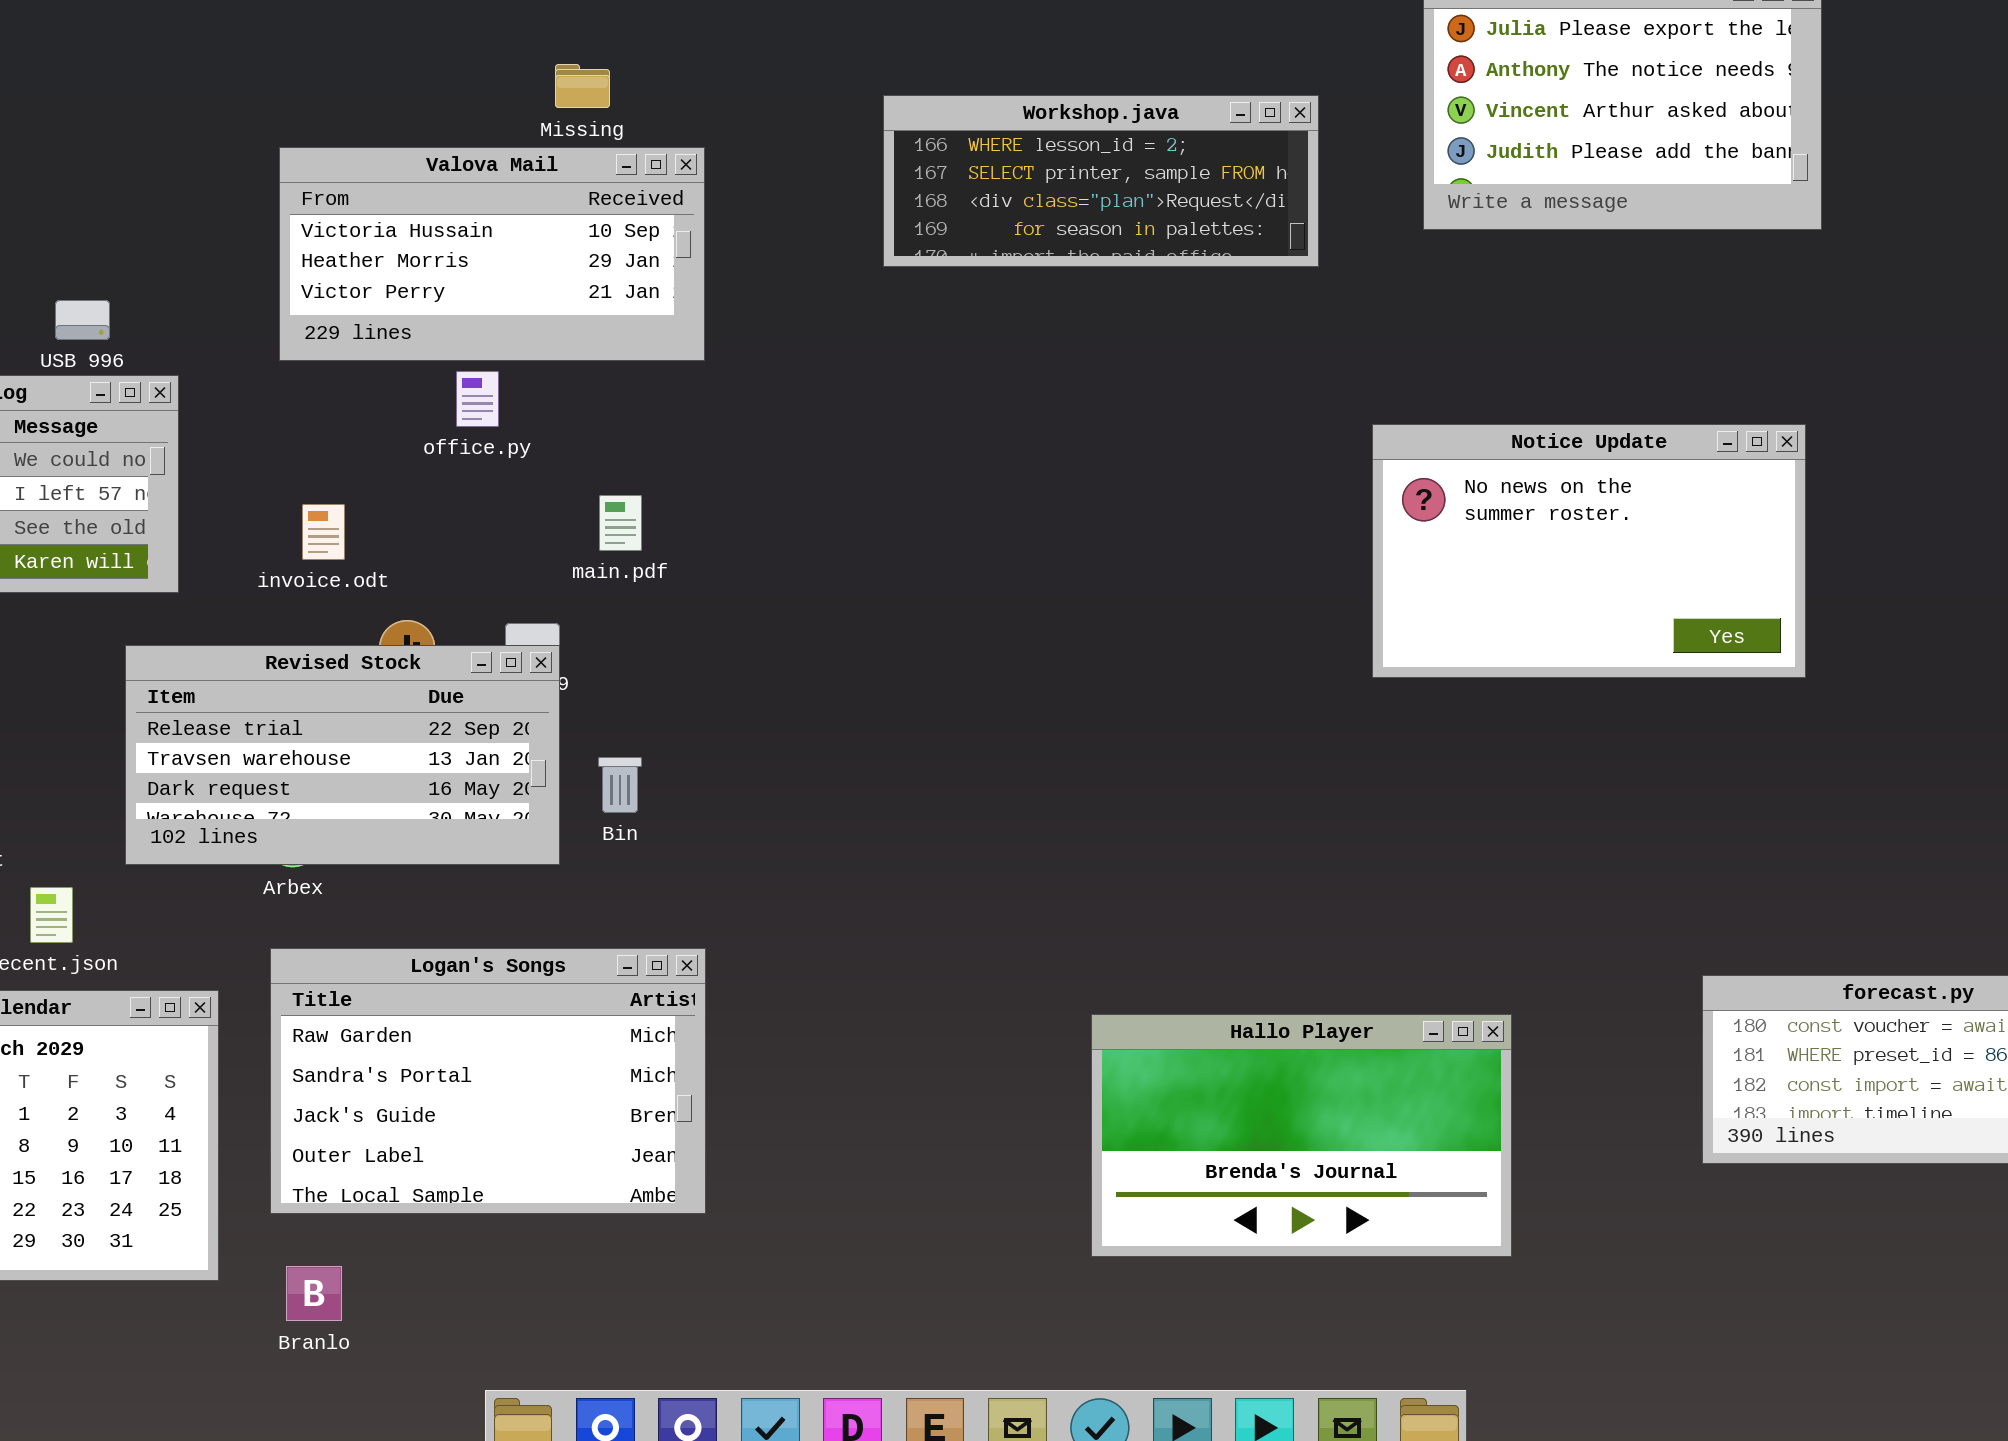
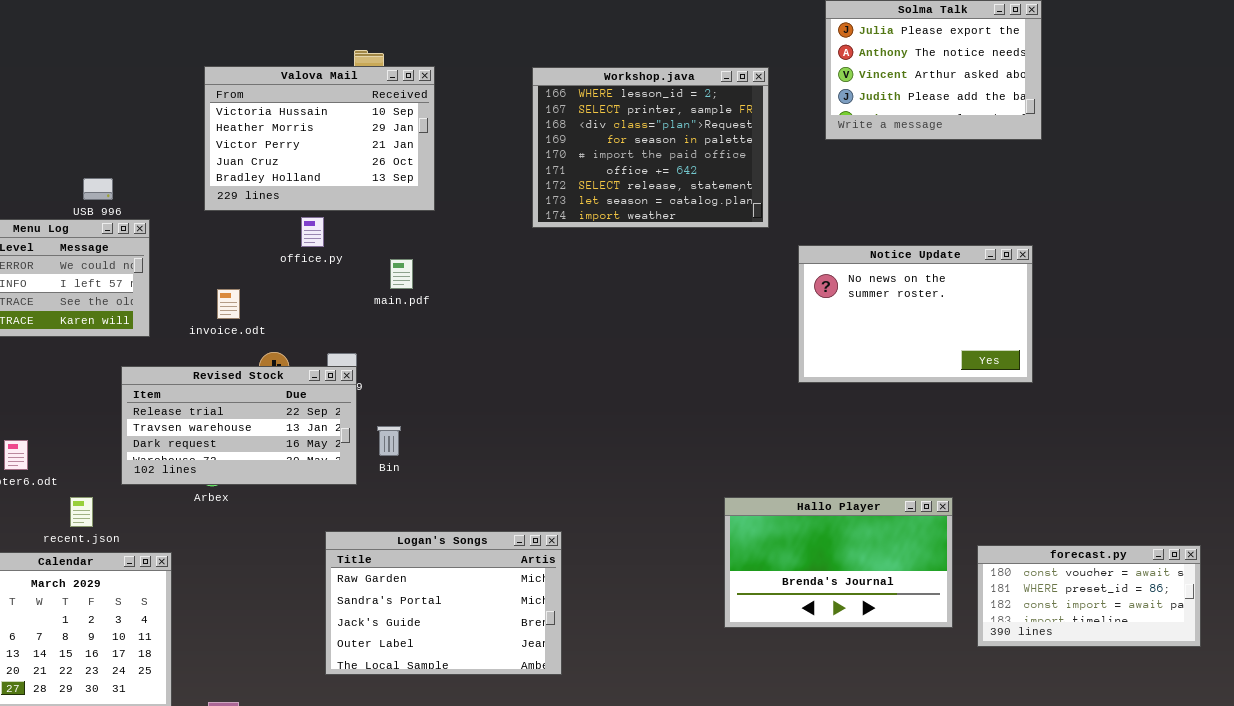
Workshop.java: [883,95,1319,267] -> [532,67,769,228], resized
Valova Mail: [279,147,705,361] -> [204,66,435,211], resized
main.pdf: [599,495,642,551] -> [390,259,413,289], moved
Logan's Songs: [270,948,706,1214] -> [325,531,562,675], moved
Hallo Player: [1091,1014,1512,1257] -> [724,497,953,628], moved

